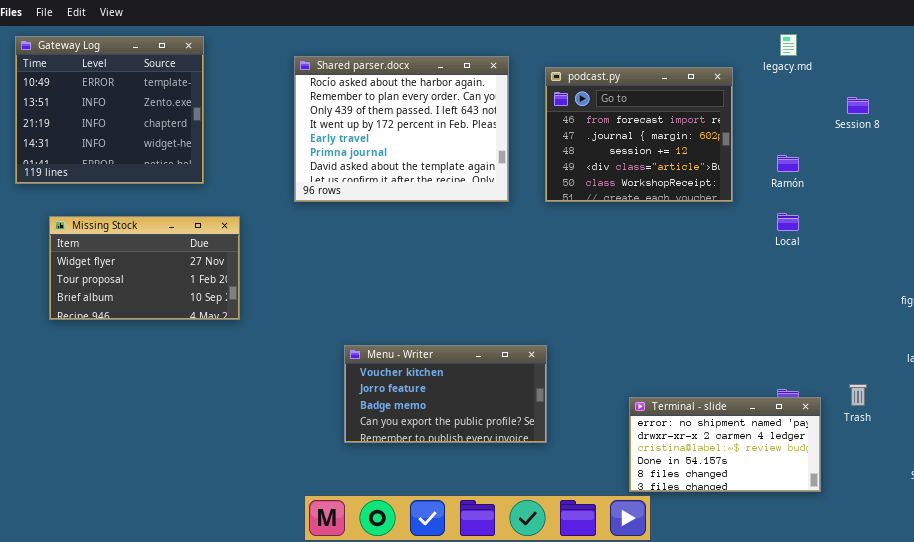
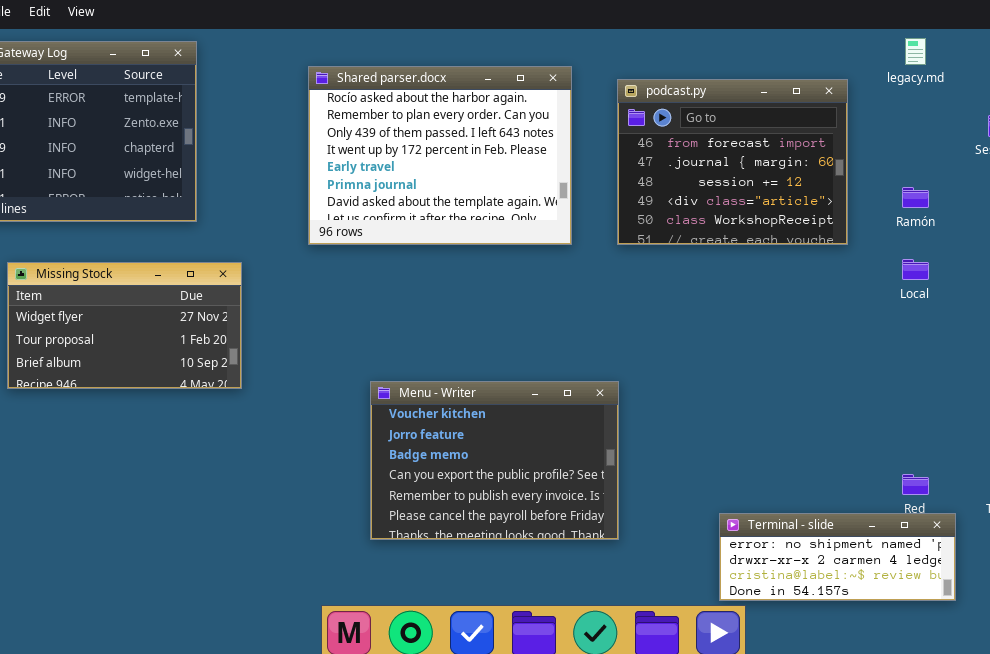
Menu - Writer: [344,345,547,443] -> [370,381,619,540], resized
Terminal - slide: [629,397,821,492] -> [719,513,956,601], resized

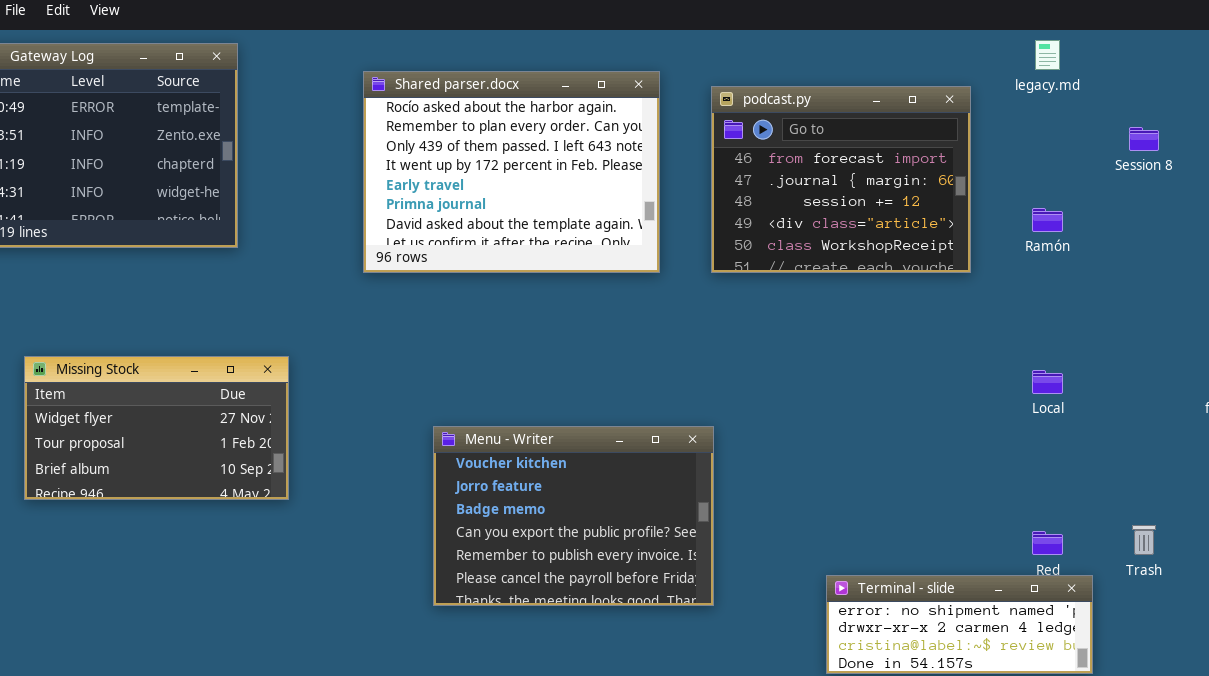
Local: [902,259,929,280] -> [1032,370,1063,394], moved
Missing Stock: [7,262,242,389] -> [24,356,289,500], moved

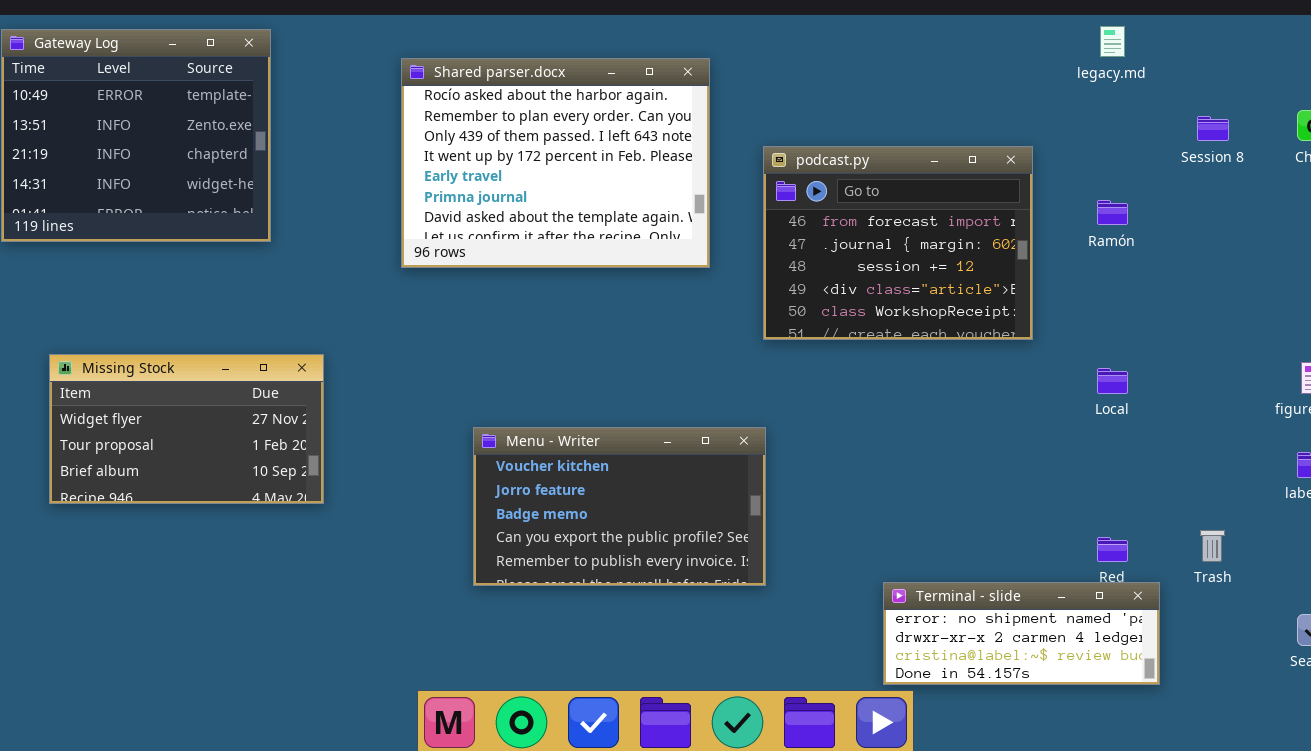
podcast.py: [711,86,971,273] -> [763,146,1033,340], moved
Menu - Writer: [433,426,714,606] -> [473,427,766,586], resized

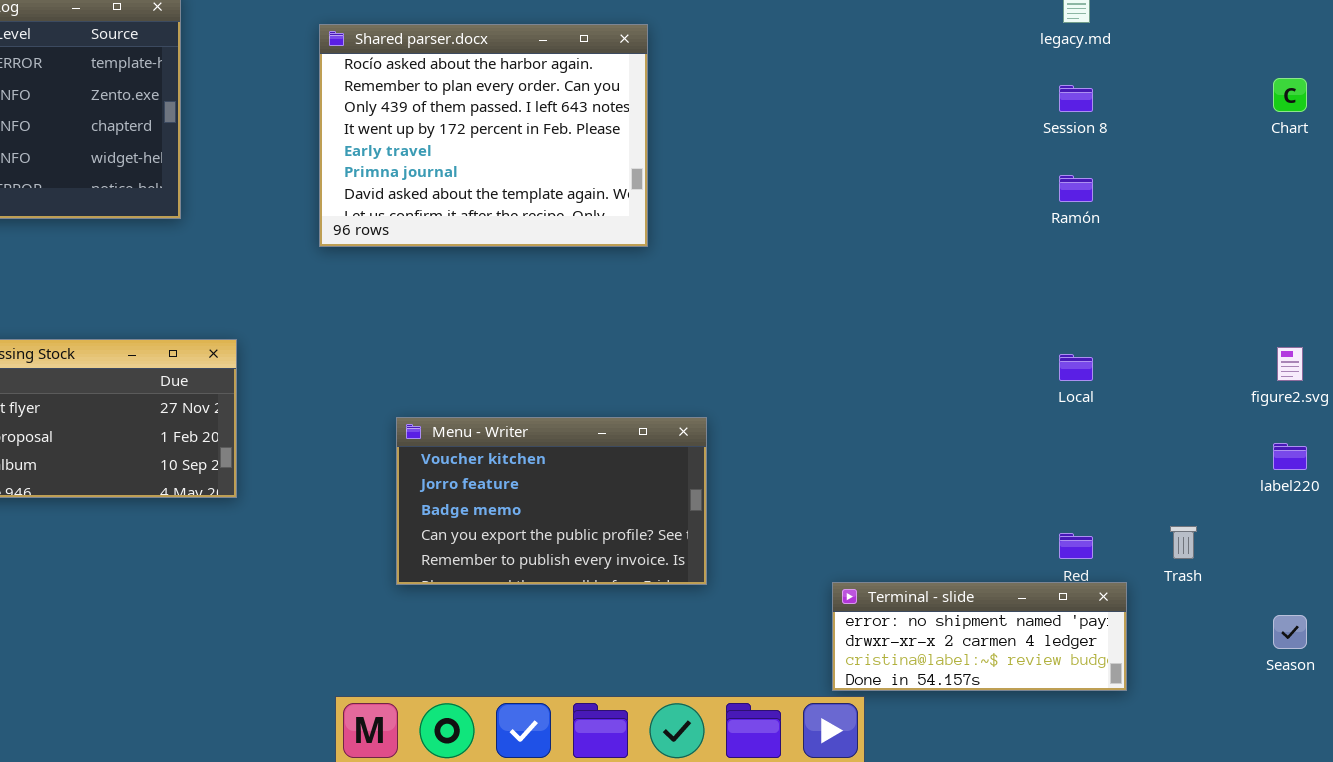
Session 8: [1197,116,1229,141] -> [1059,85,1093,112], moved
podcast.py: [763,146,1033,340] -> none, closed

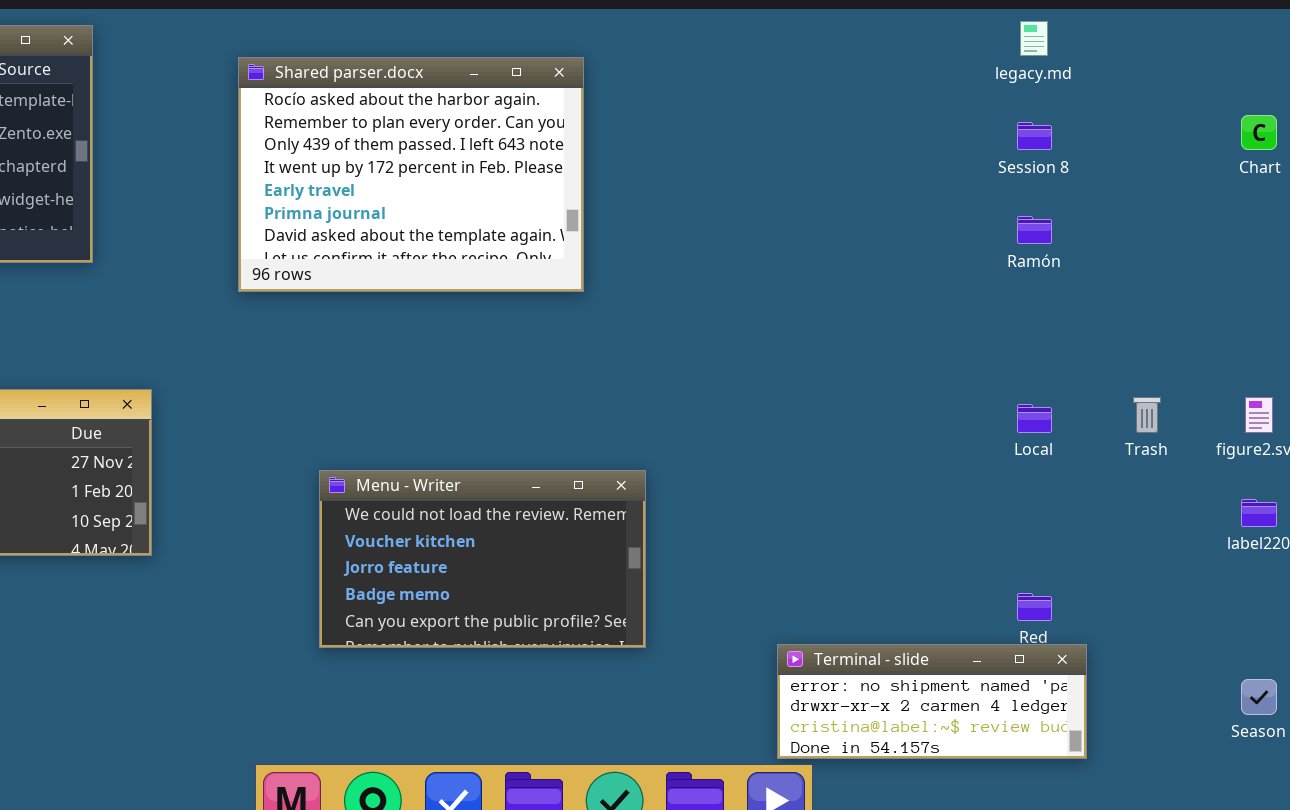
Menu - Writer: [396,417,707,585] -> [319,470,646,648], scrolled up 1 row
Trash: [1170,526,1197,559] -> [1133,397,1161,433], moved

